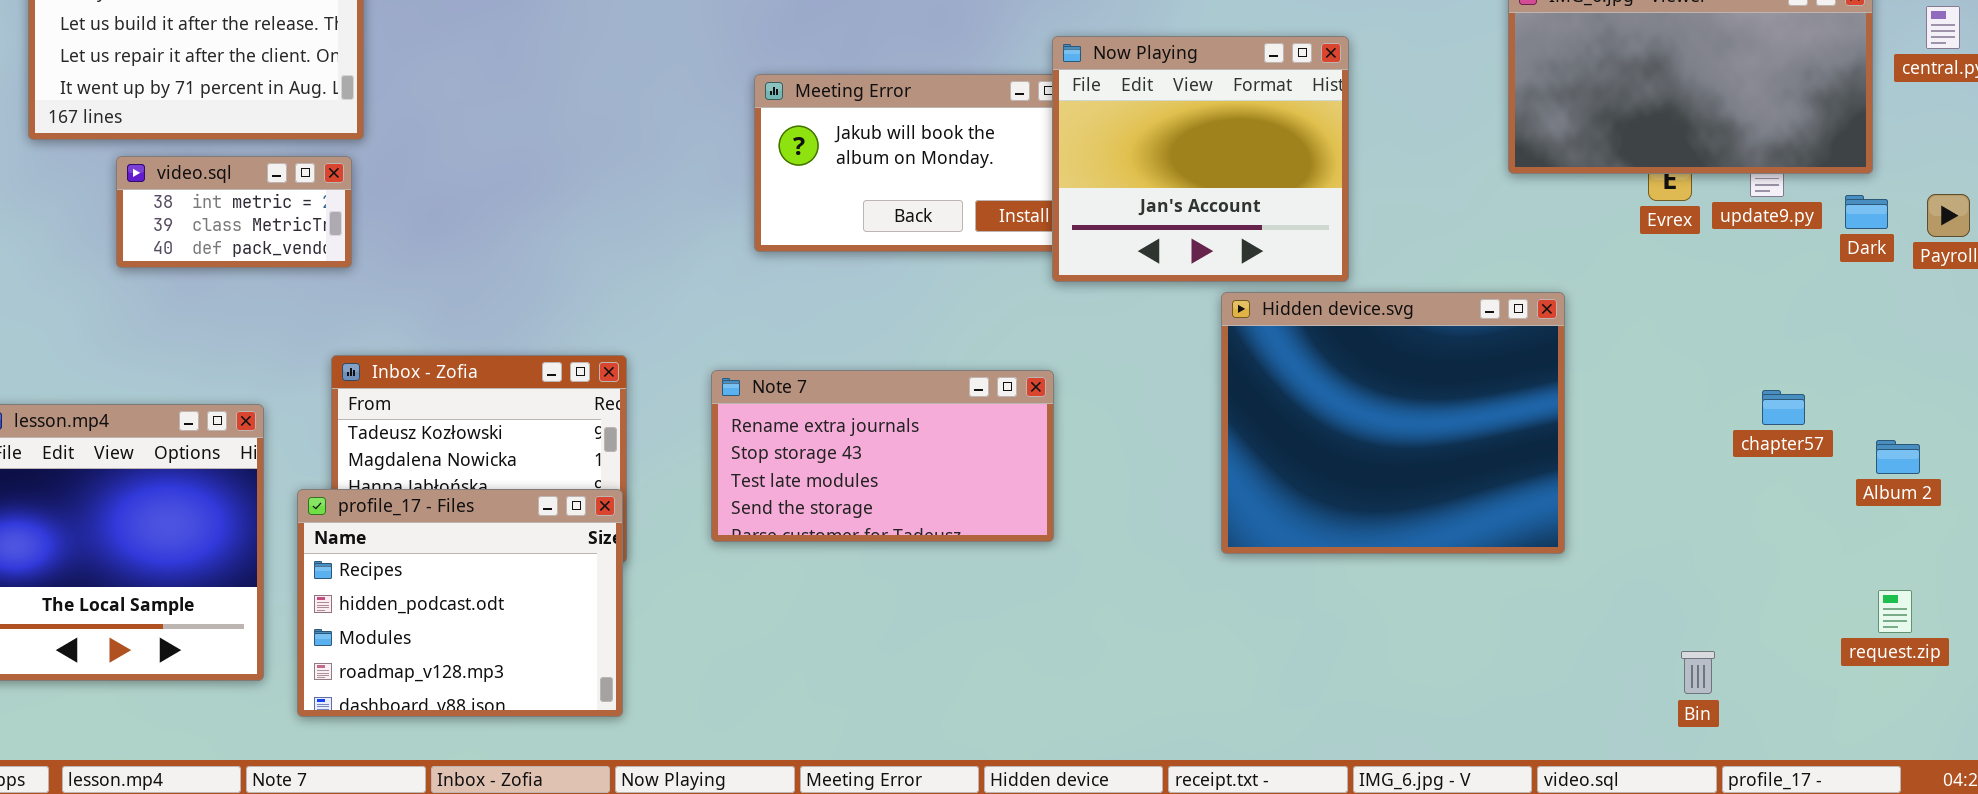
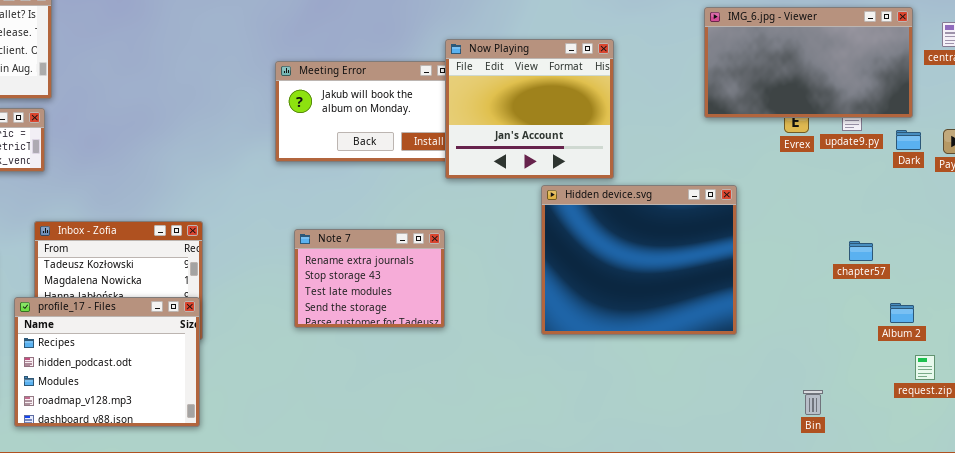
Note 7: [711,370,1054,542] -> [294,229,445,328], resized
Album 2: [1876,440,1920,474] -> [890,303,914,323], moved

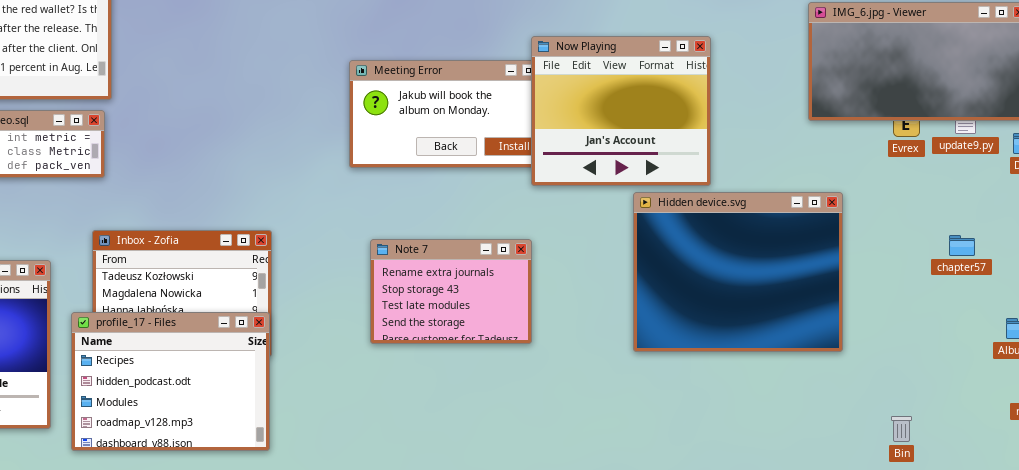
chapter57: [849,241,873,261] -> [949,235,975,256], moved
Bin: [803,390,823,415] -> [891,416,912,442], moved

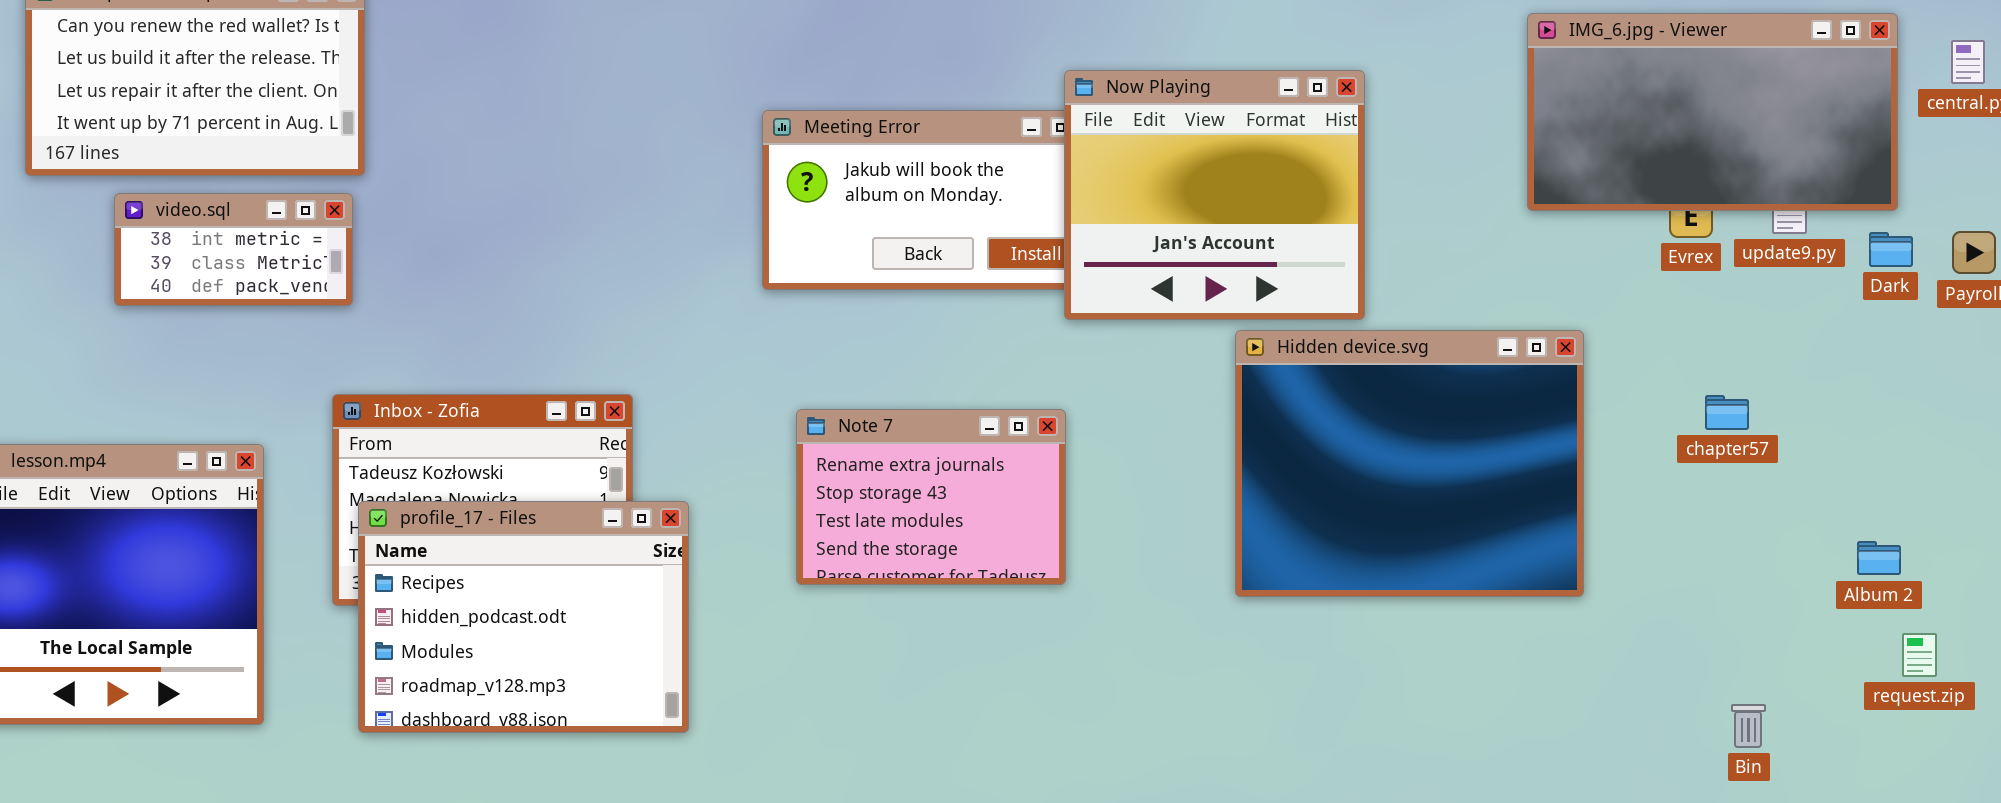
chapter57: [949,235,975,256] -> [1705,395,1749,430], moved
profile_17 - Files: [71,312,270,451] -> [358,501,689,733], moved
Bin: [891,416,912,442] -> [1731,704,1766,748], moved

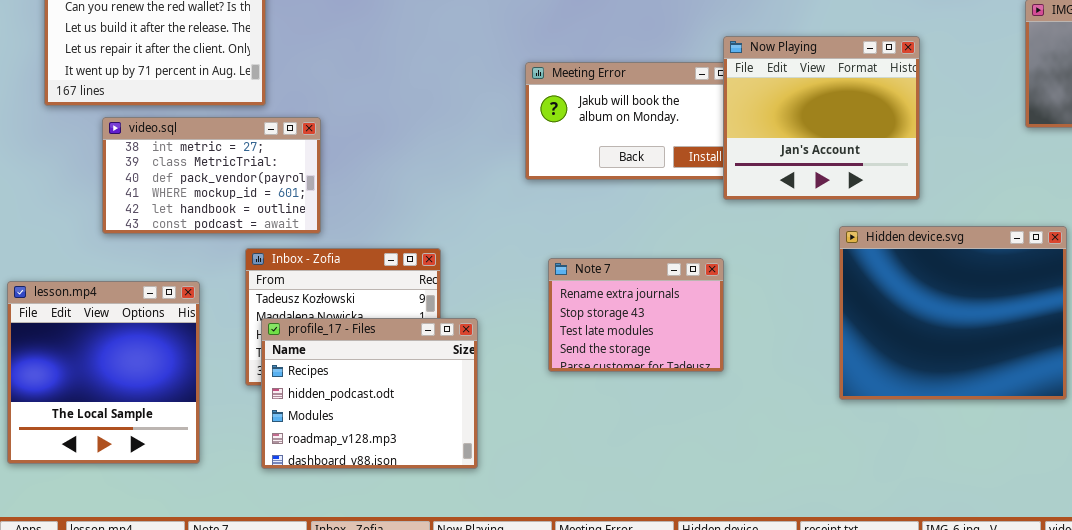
video.sql: [114,193,353,306] -> [102,117,321,234], resized
Hidden device.svg: [1235,330,1584,597] -> [839,226,1067,400], moved

